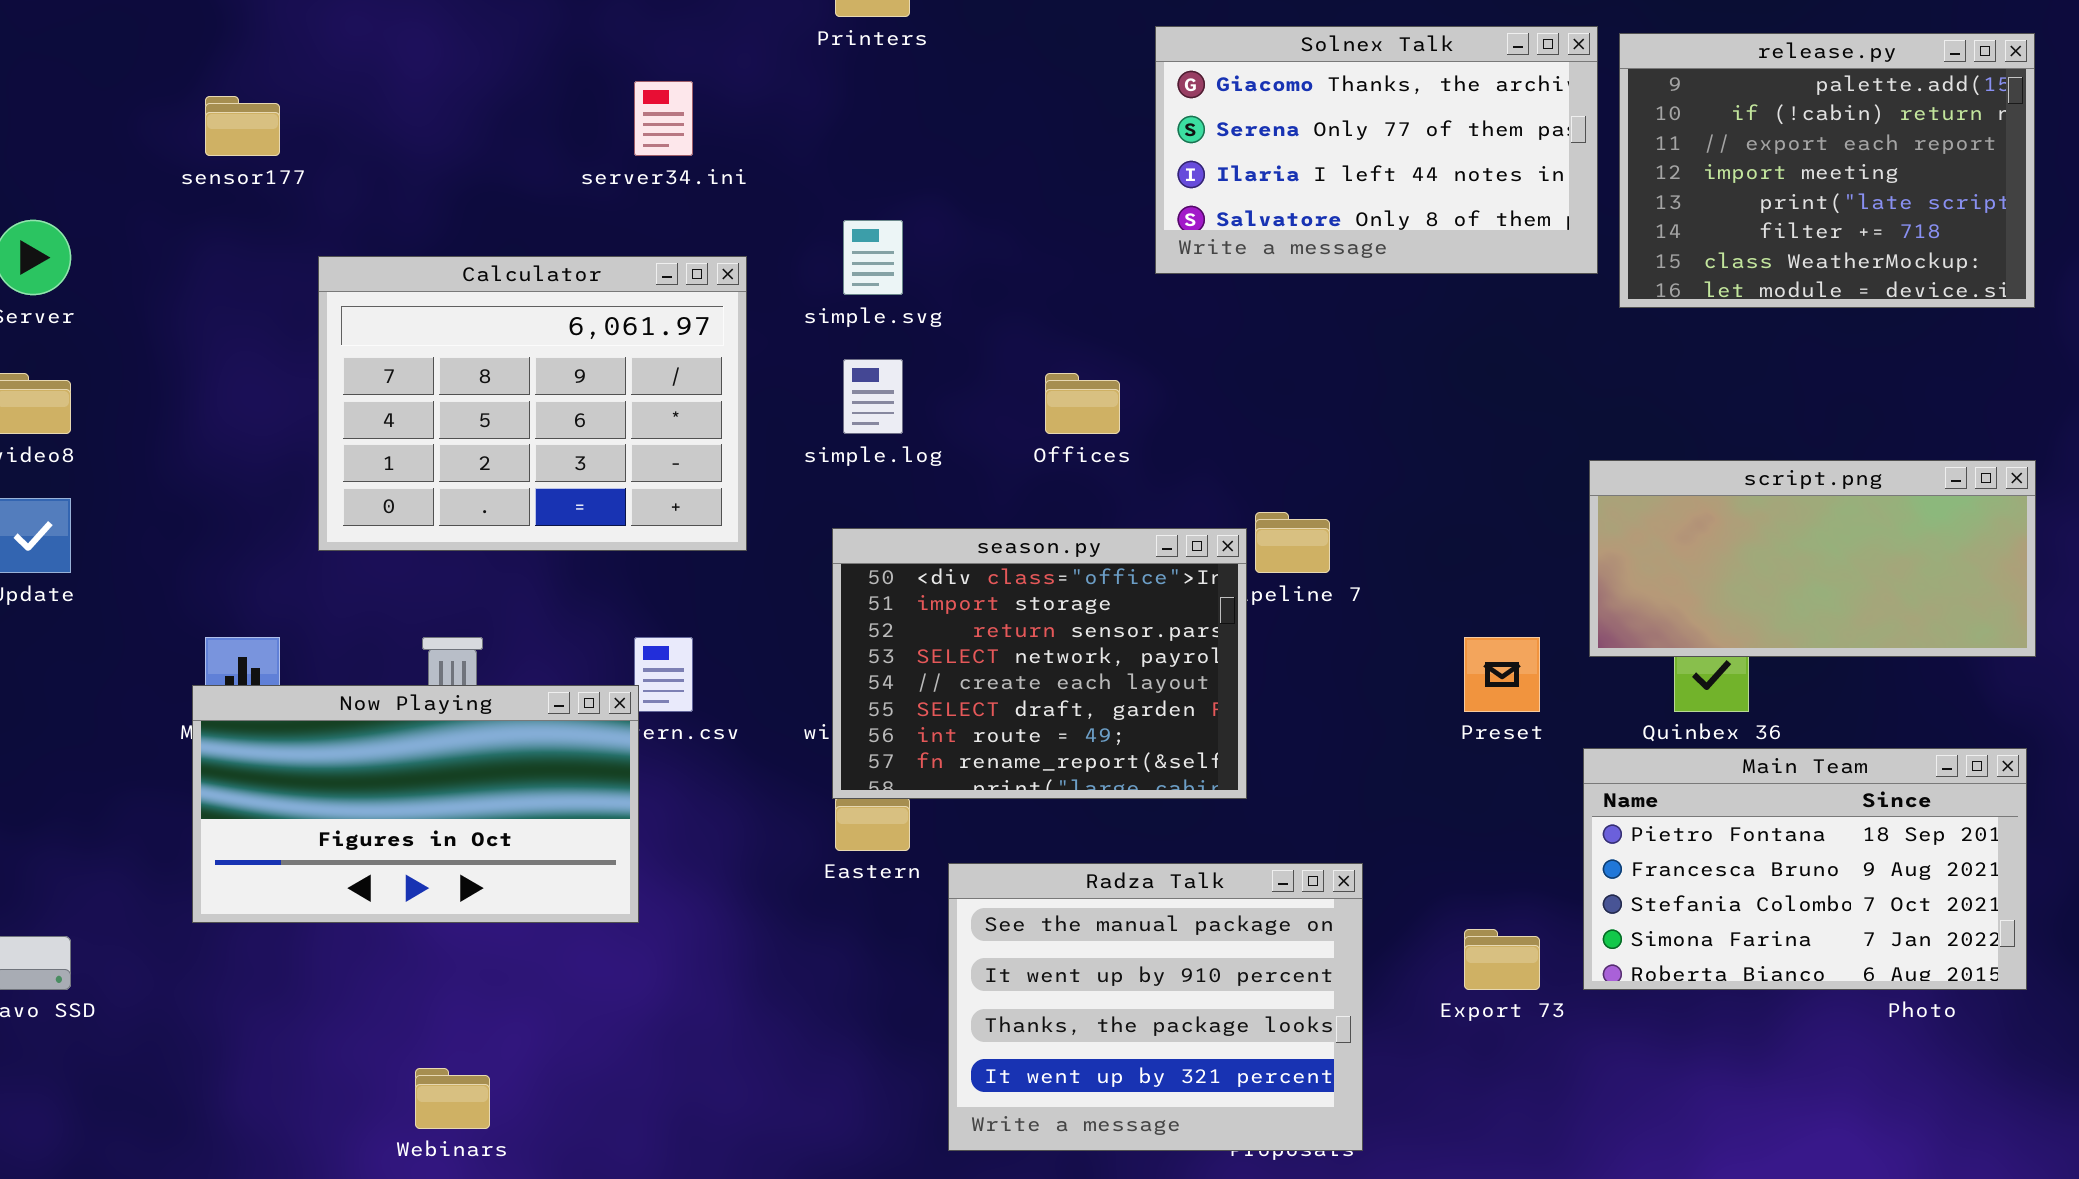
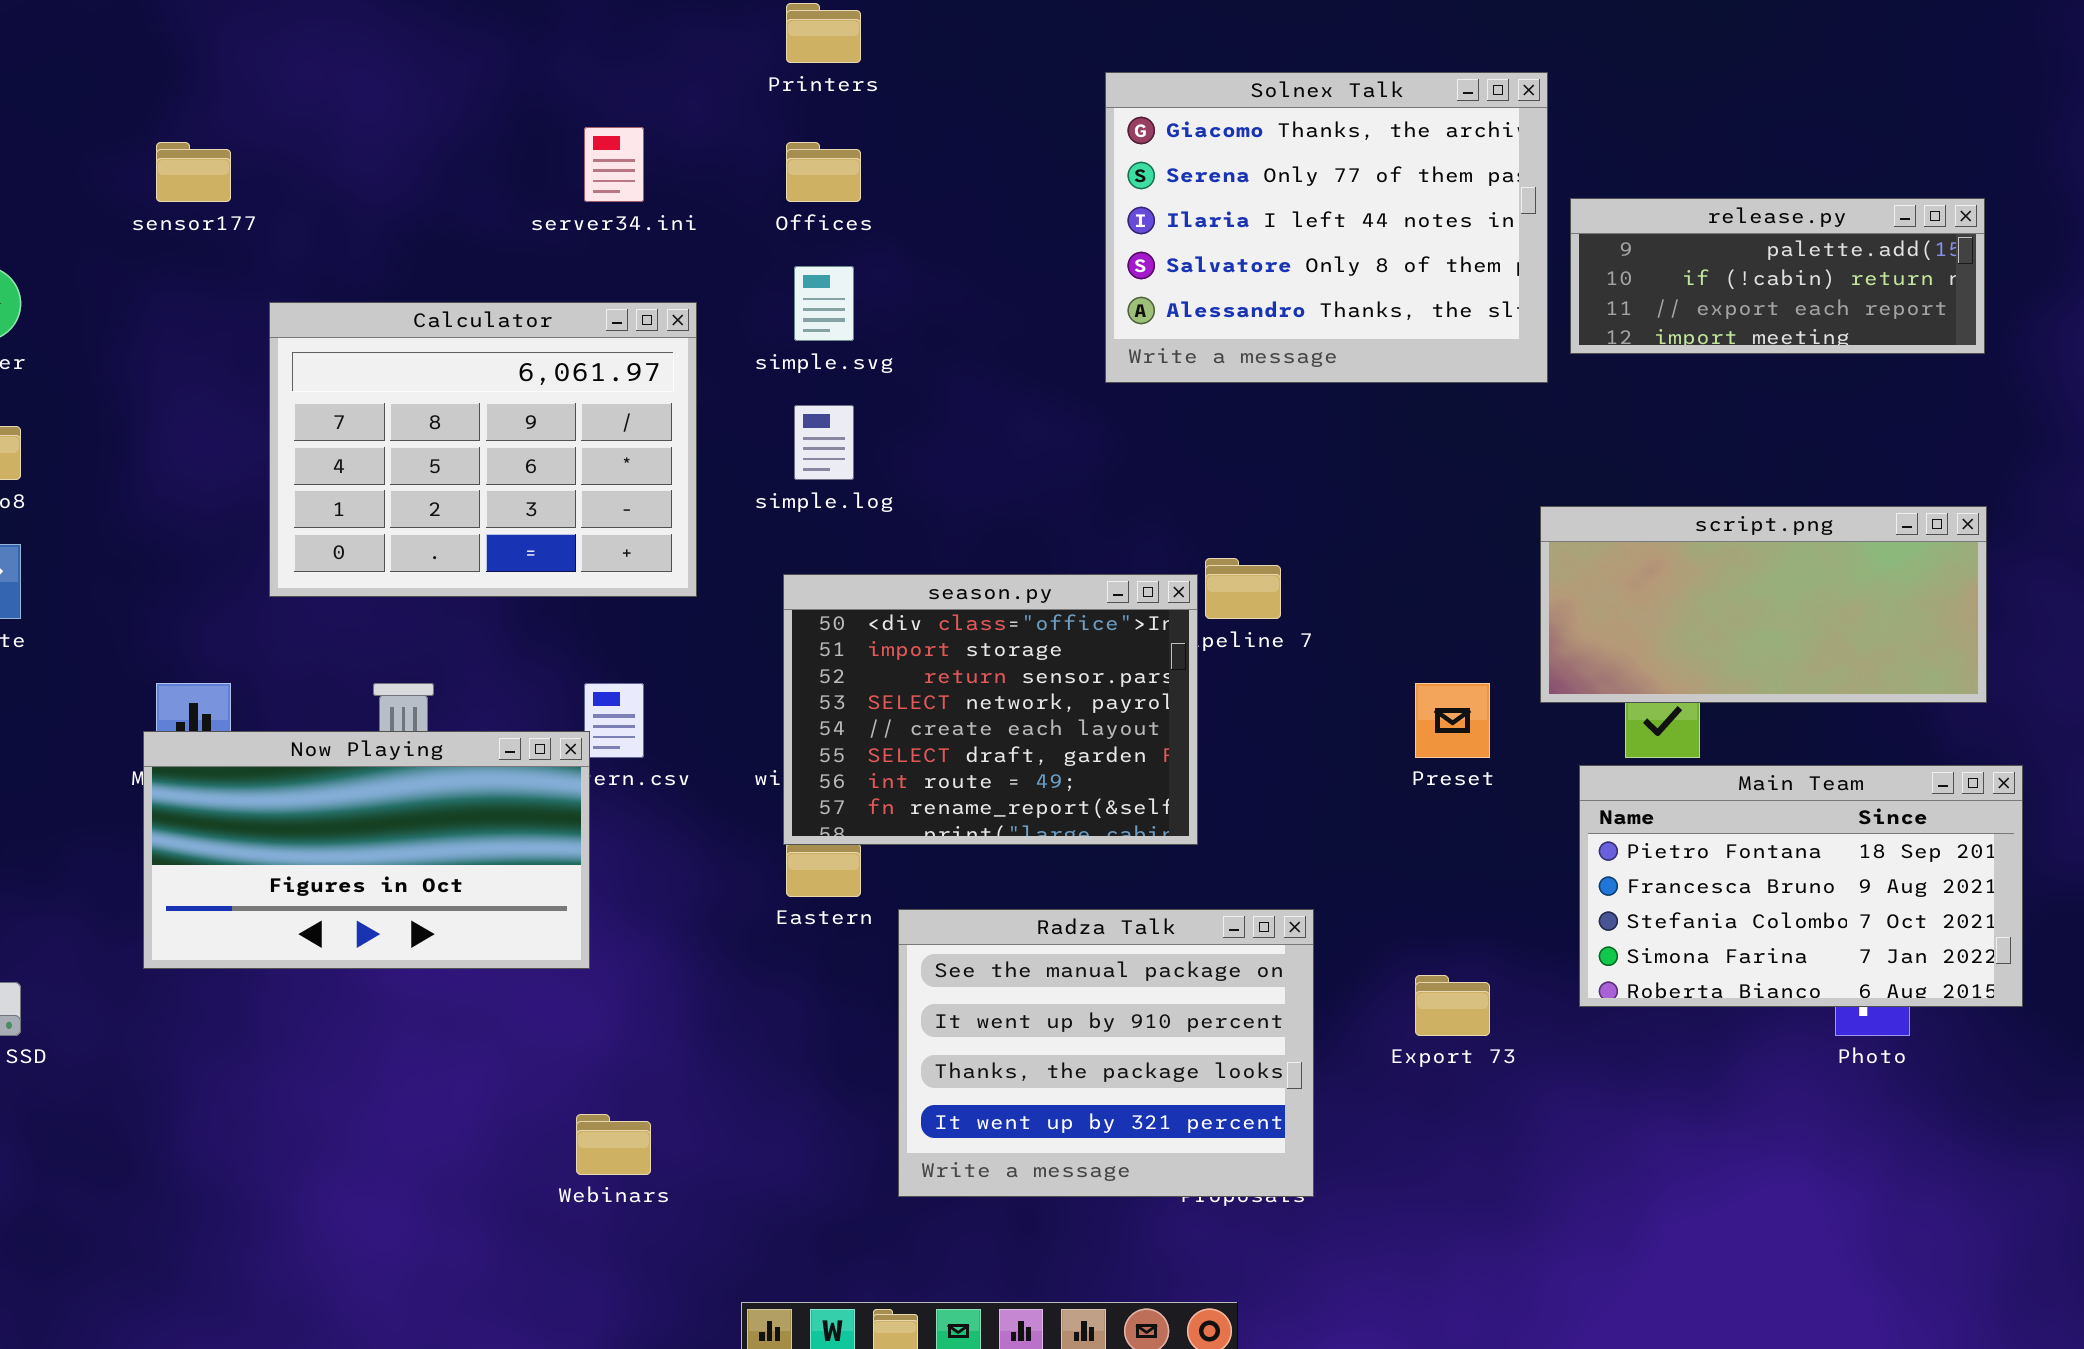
Solnex Talk: [1155,26,1598,274] -> [1105,72,1548,383], resized
release.py: [1619,33,2035,308] -> [1570,198,1985,354], resized
Offices: [1045,373,1120,434] -> [786,142,861,202], moved
Main Team: [1583,748,2027,990] -> [1579,765,2023,1007], moved
Webinars: [415,1068,490,1129] -> [576,1114,651,1175], moved

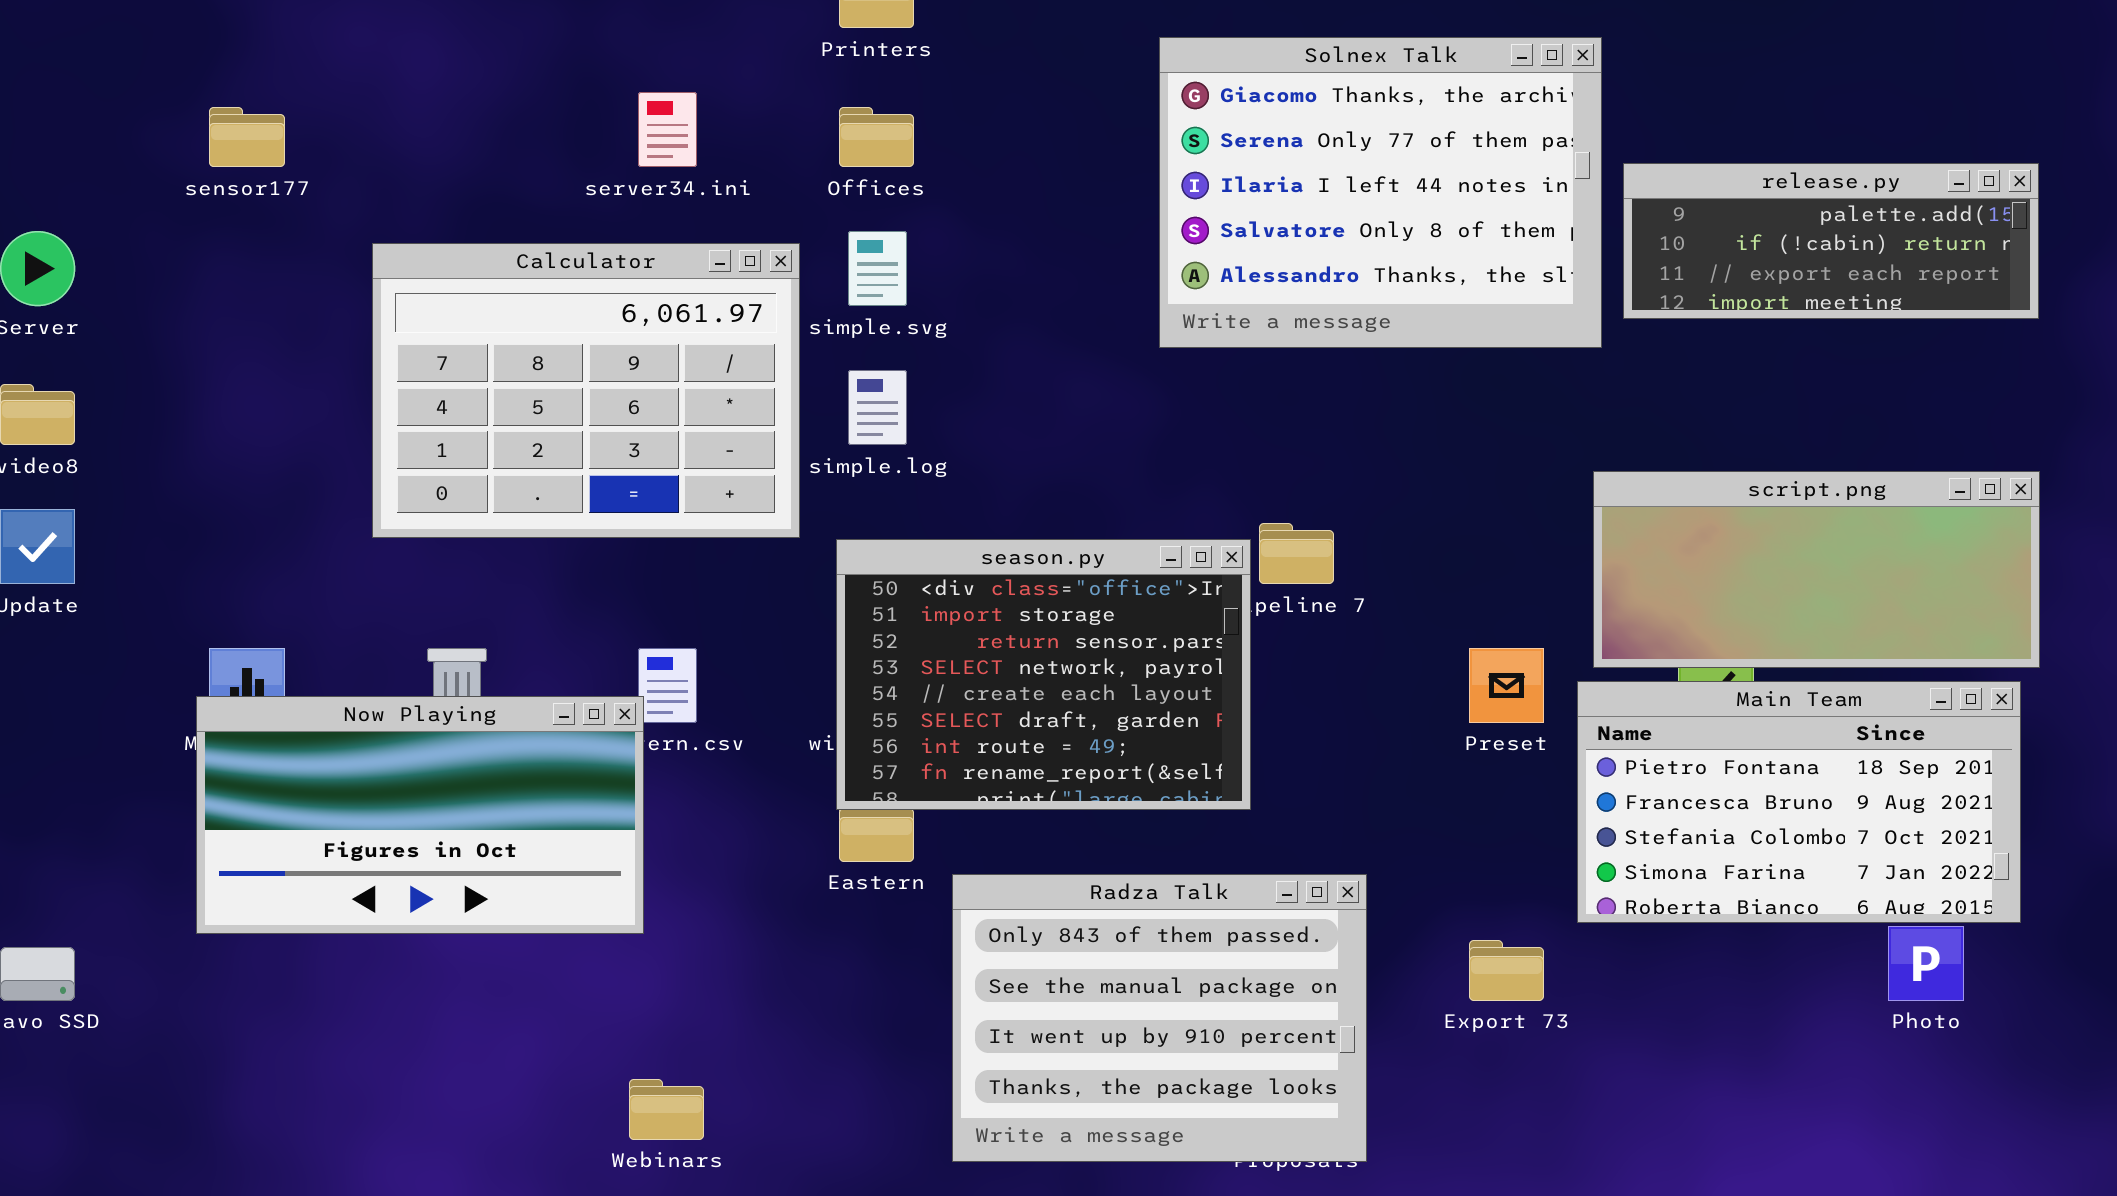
Calculator: [269,302,697,597] -> [372,243,800,538], moved
Main Team: [1579,765,2023,1007] -> [1577,681,2021,923], moved
Radza Talk: [898,909,1314,1197] -> [952,874,1367,1162], scrolled up 1 row

